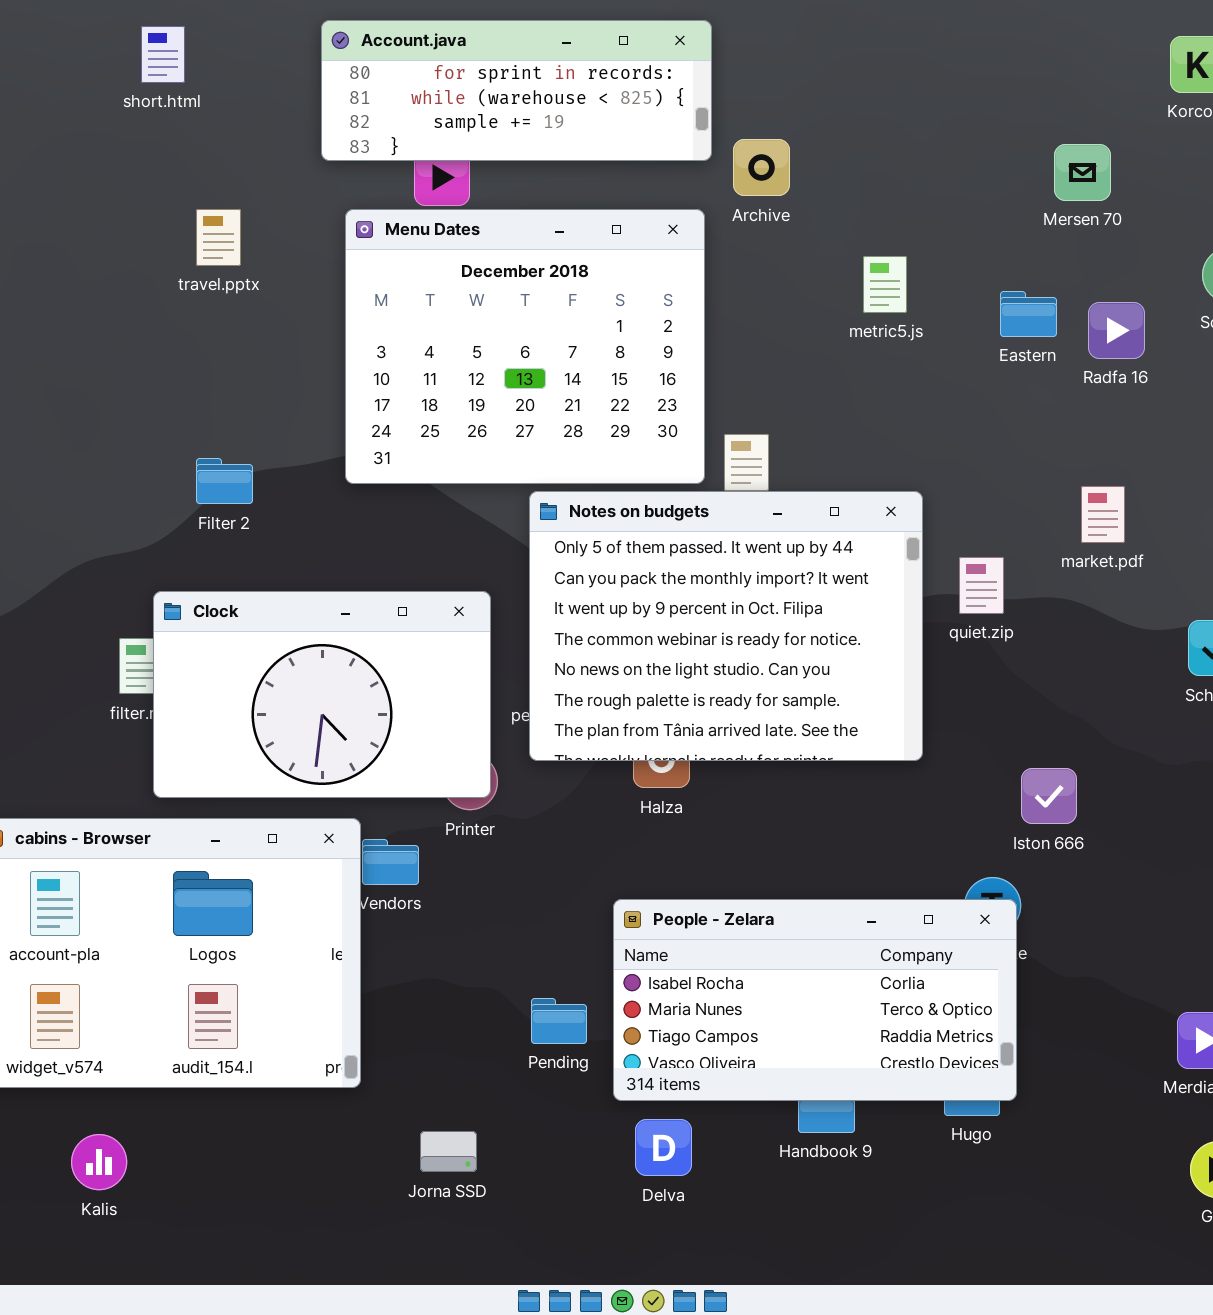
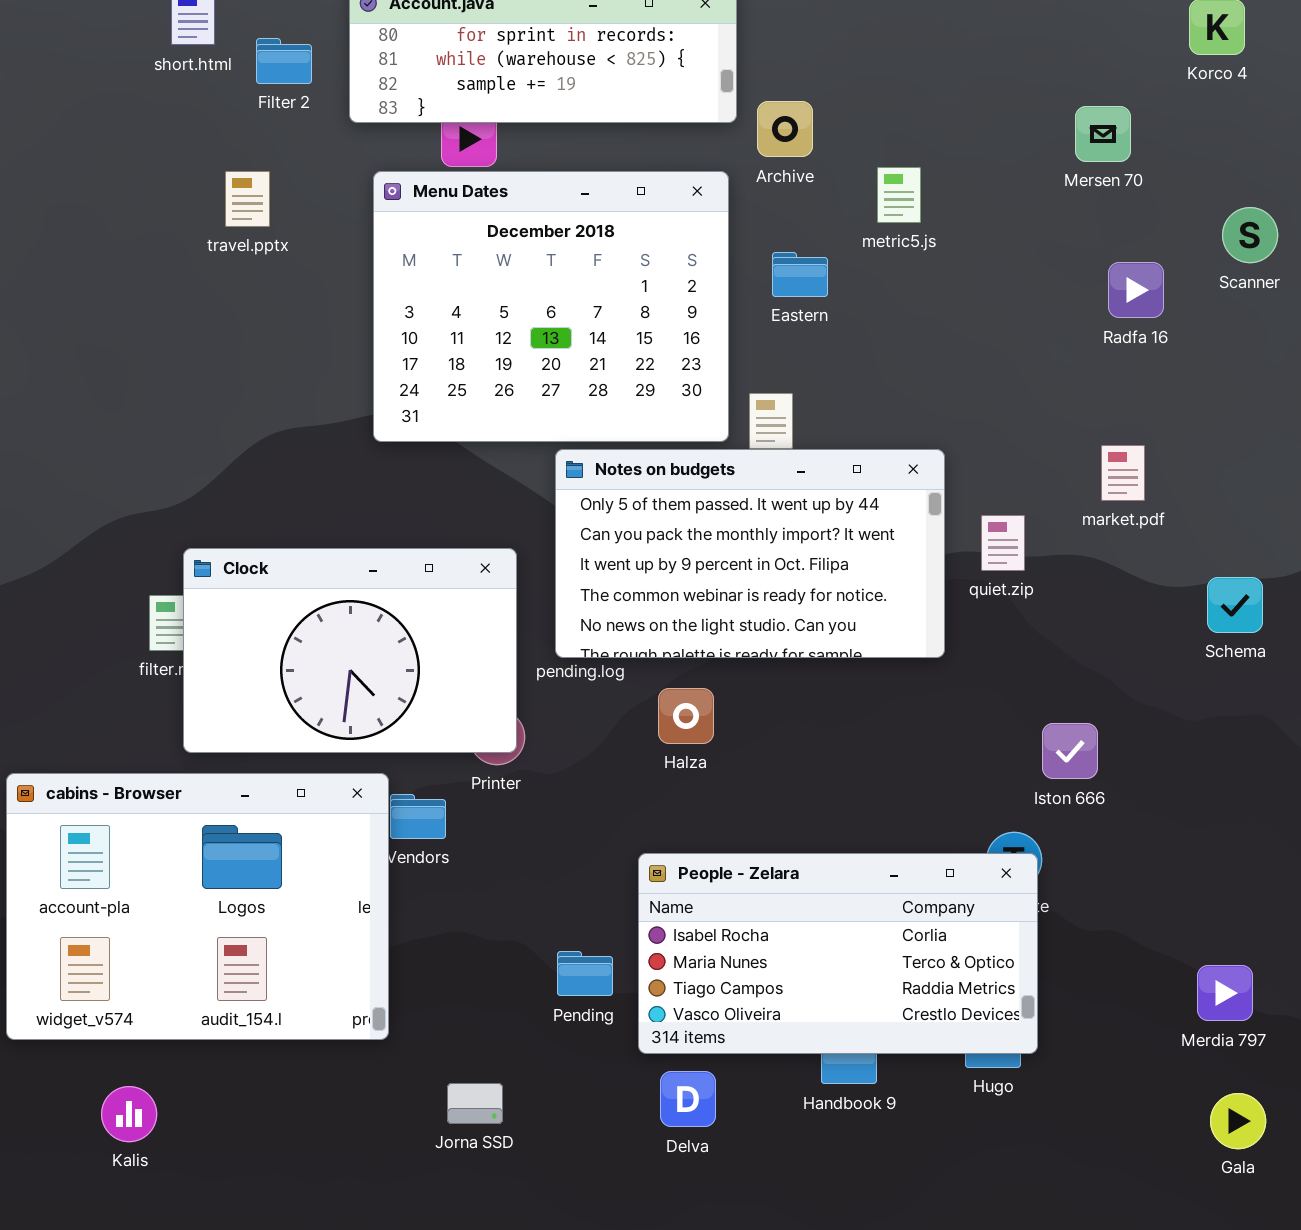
metric5.js: [863,256,907,313] -> [877,167,921,223], moved
Eastern: [1000,291,1057,337] -> [772,252,828,297], moved
Filter 2: [196,458,253,504] -> [256,38,312,84], moved
Notes on budgets: [529,491,923,761] -> [555,449,945,658], resized

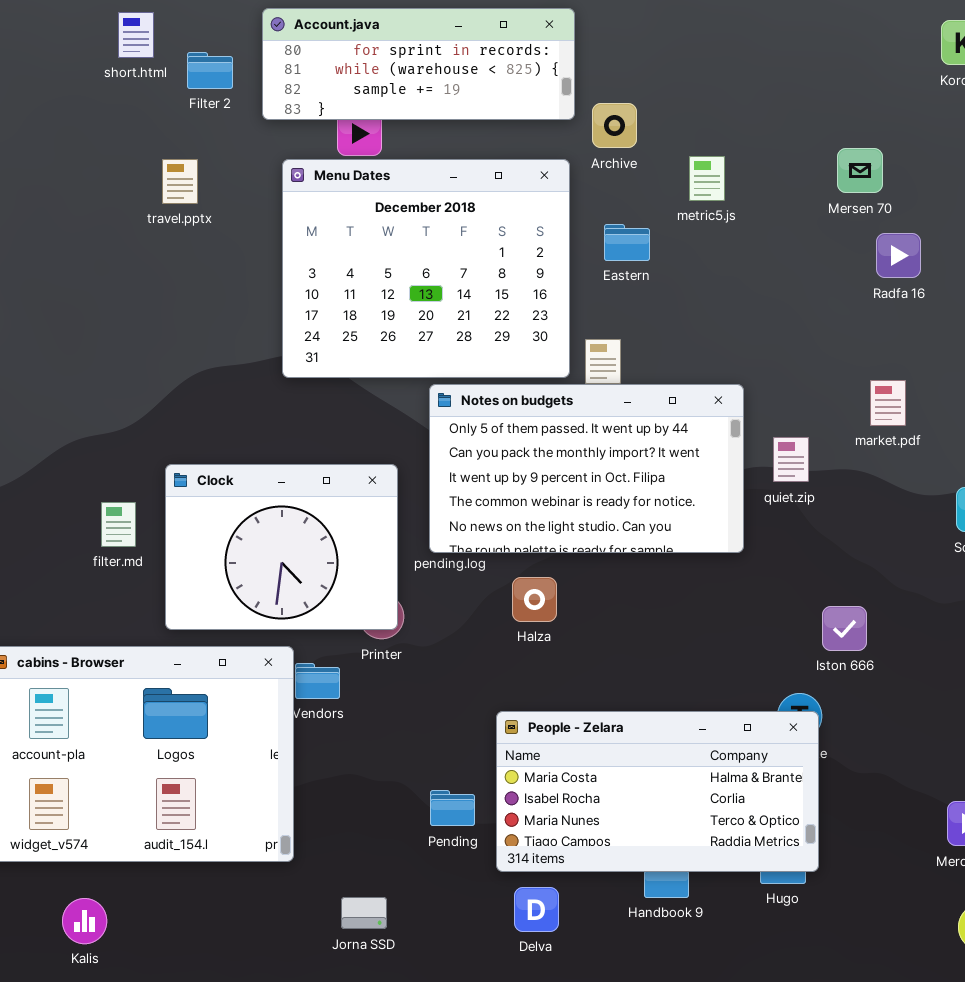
Mersen 70: [1075,106,1131,162] -> [837,148,883,193], moved
Clock: [183,548,517,753] -> [165,464,398,630], resized
People - Zelara: [638,853,1038,1054] -> [496,711,819,872], scrolled up 1 row

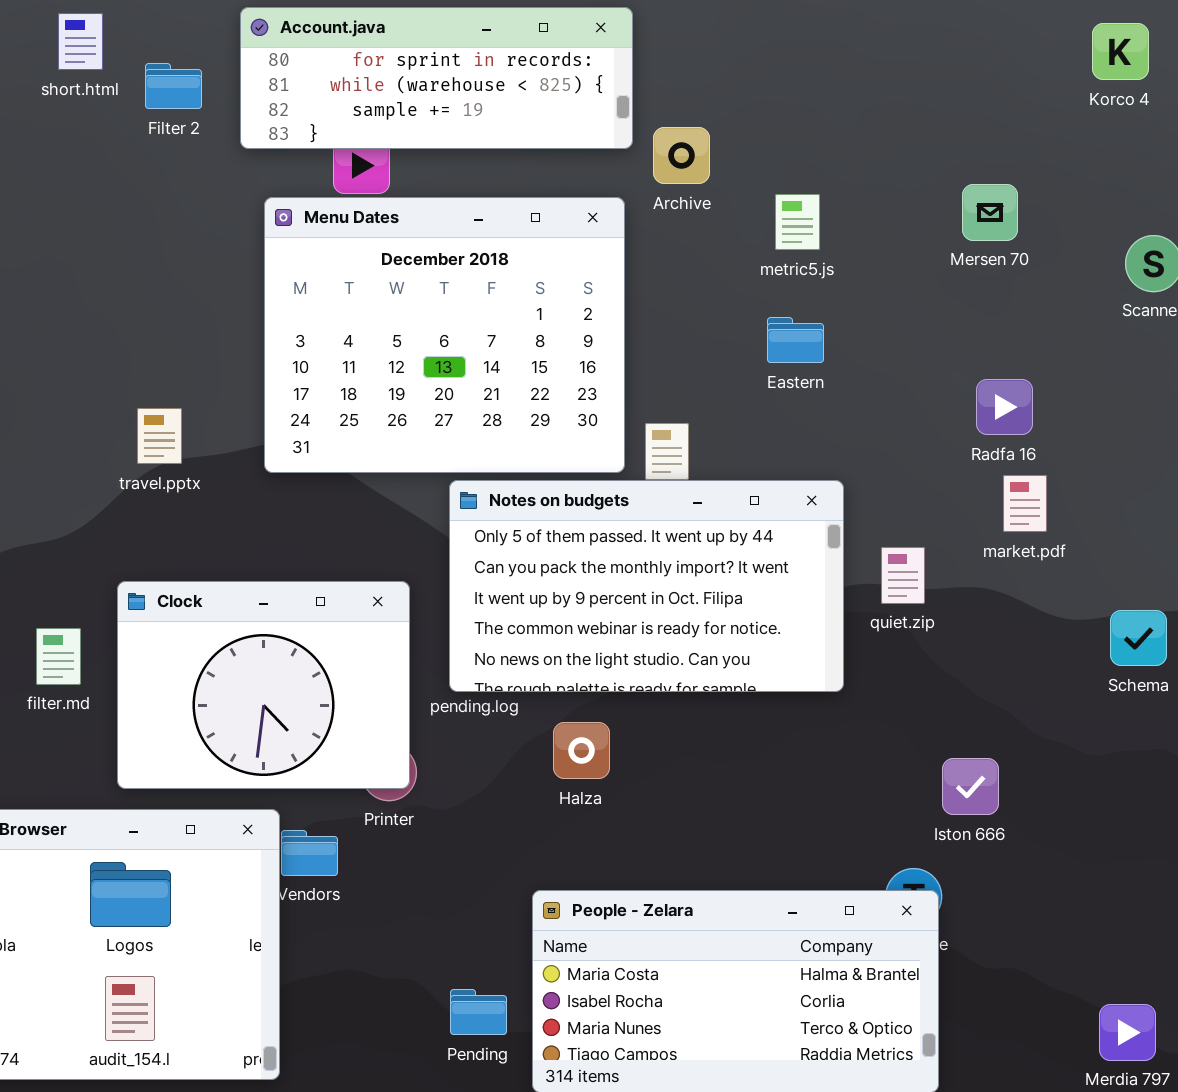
travel.pptx: [162,159,198,204] -> [137,408,182,464], moved
Eastern: [604,224,650,261] -> [767,317,824,363], moved
Radfa 16: [876,233,921,278] -> [976,379,1033,435], moved

